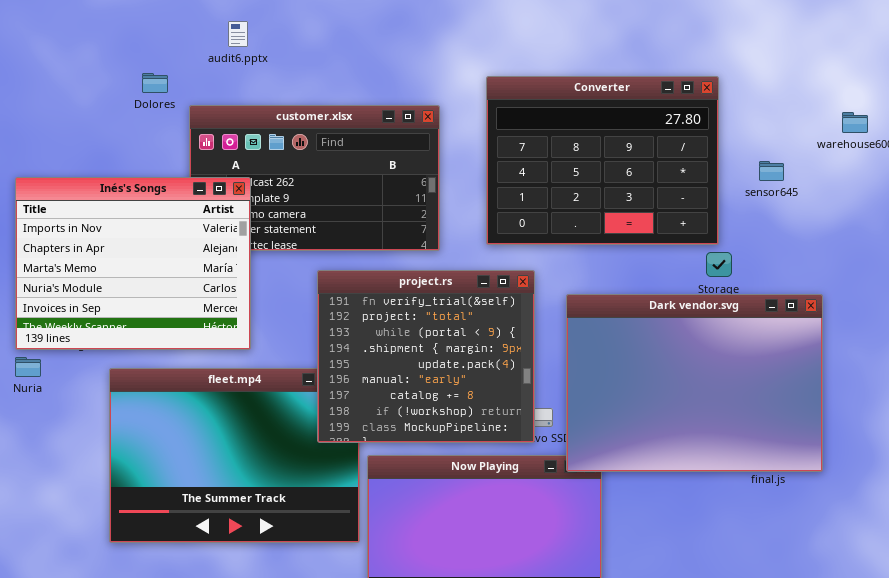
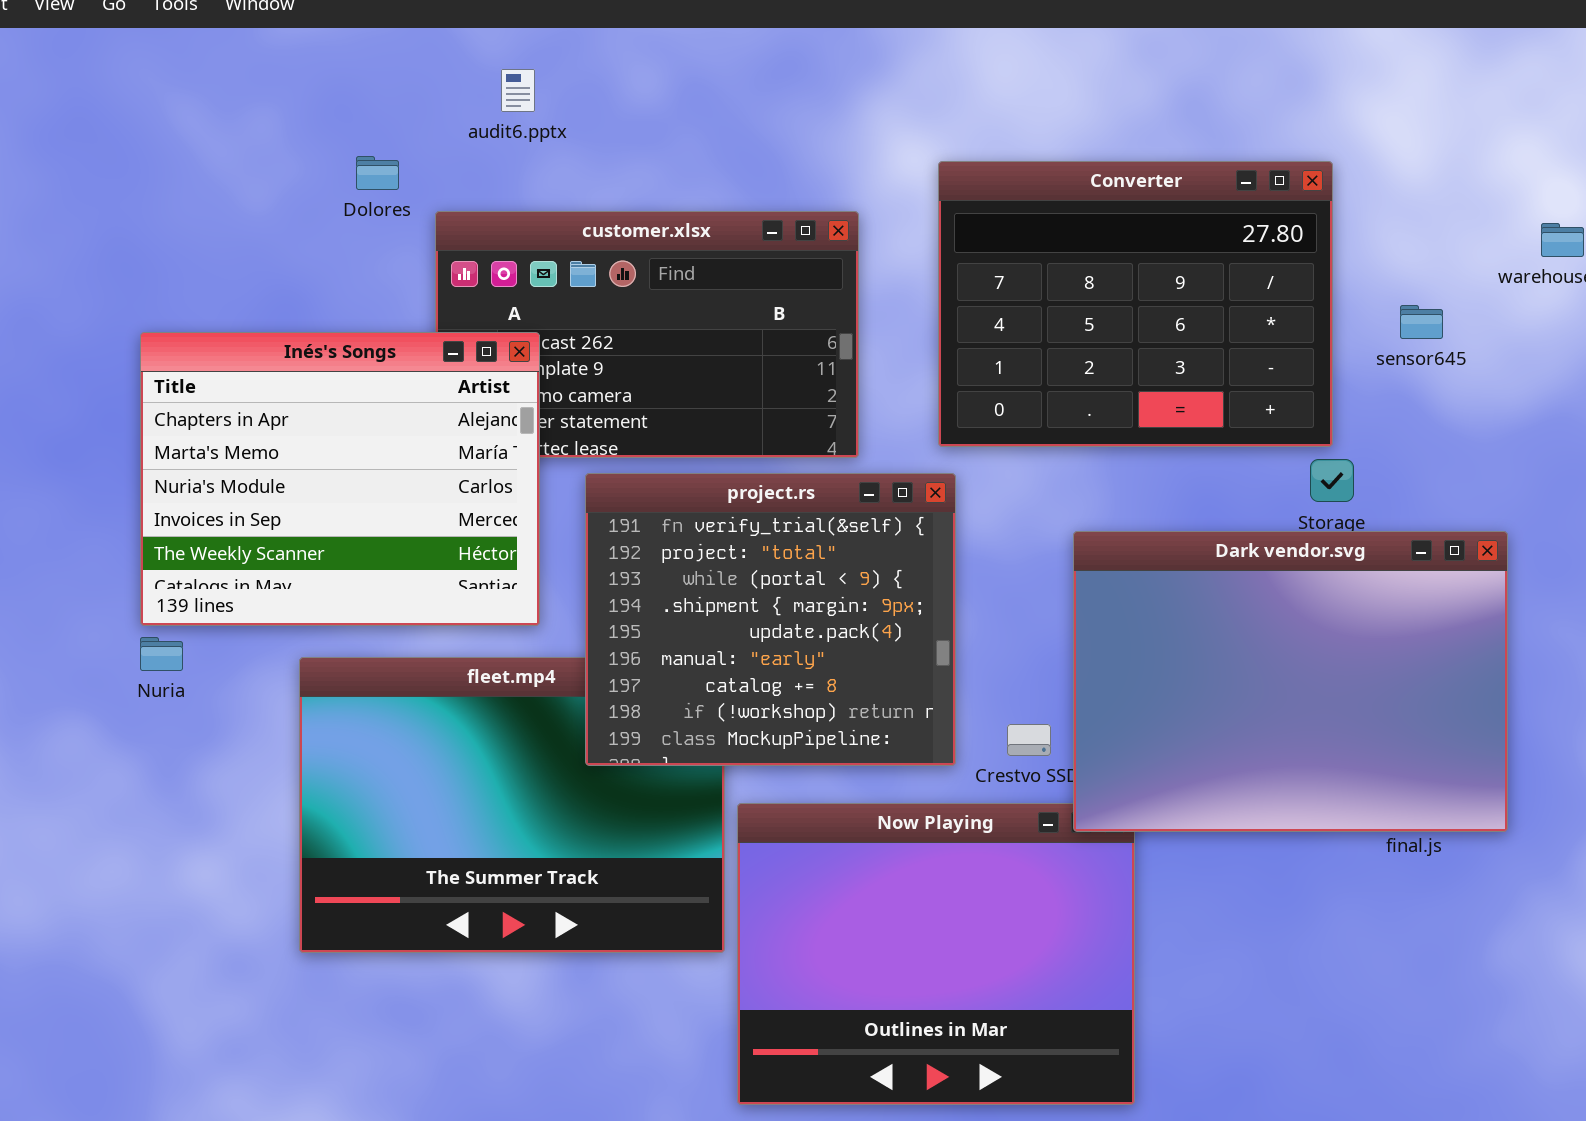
Inés's Songs: [15,177,251,350] -> [140,332,540,626], scrolled down 1 row
project.rs: [317,270,535,443] -> [585,473,956,766], moved

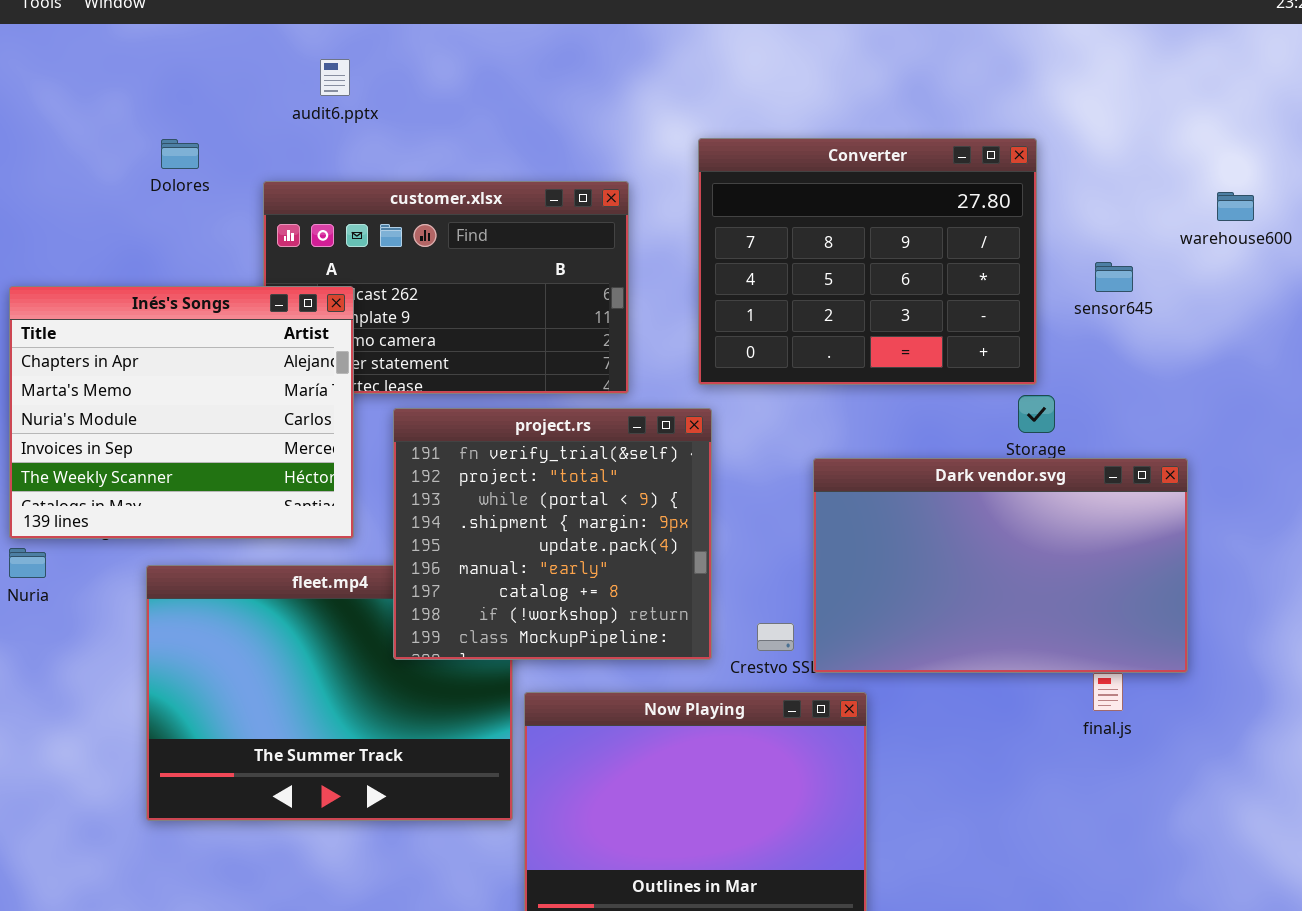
Dolores: [356,156,399,190] -> [161,139,199,169], moved
Dark vendor.svg: [1073,531,1508,832] -> [813,458,1188,673], resized

